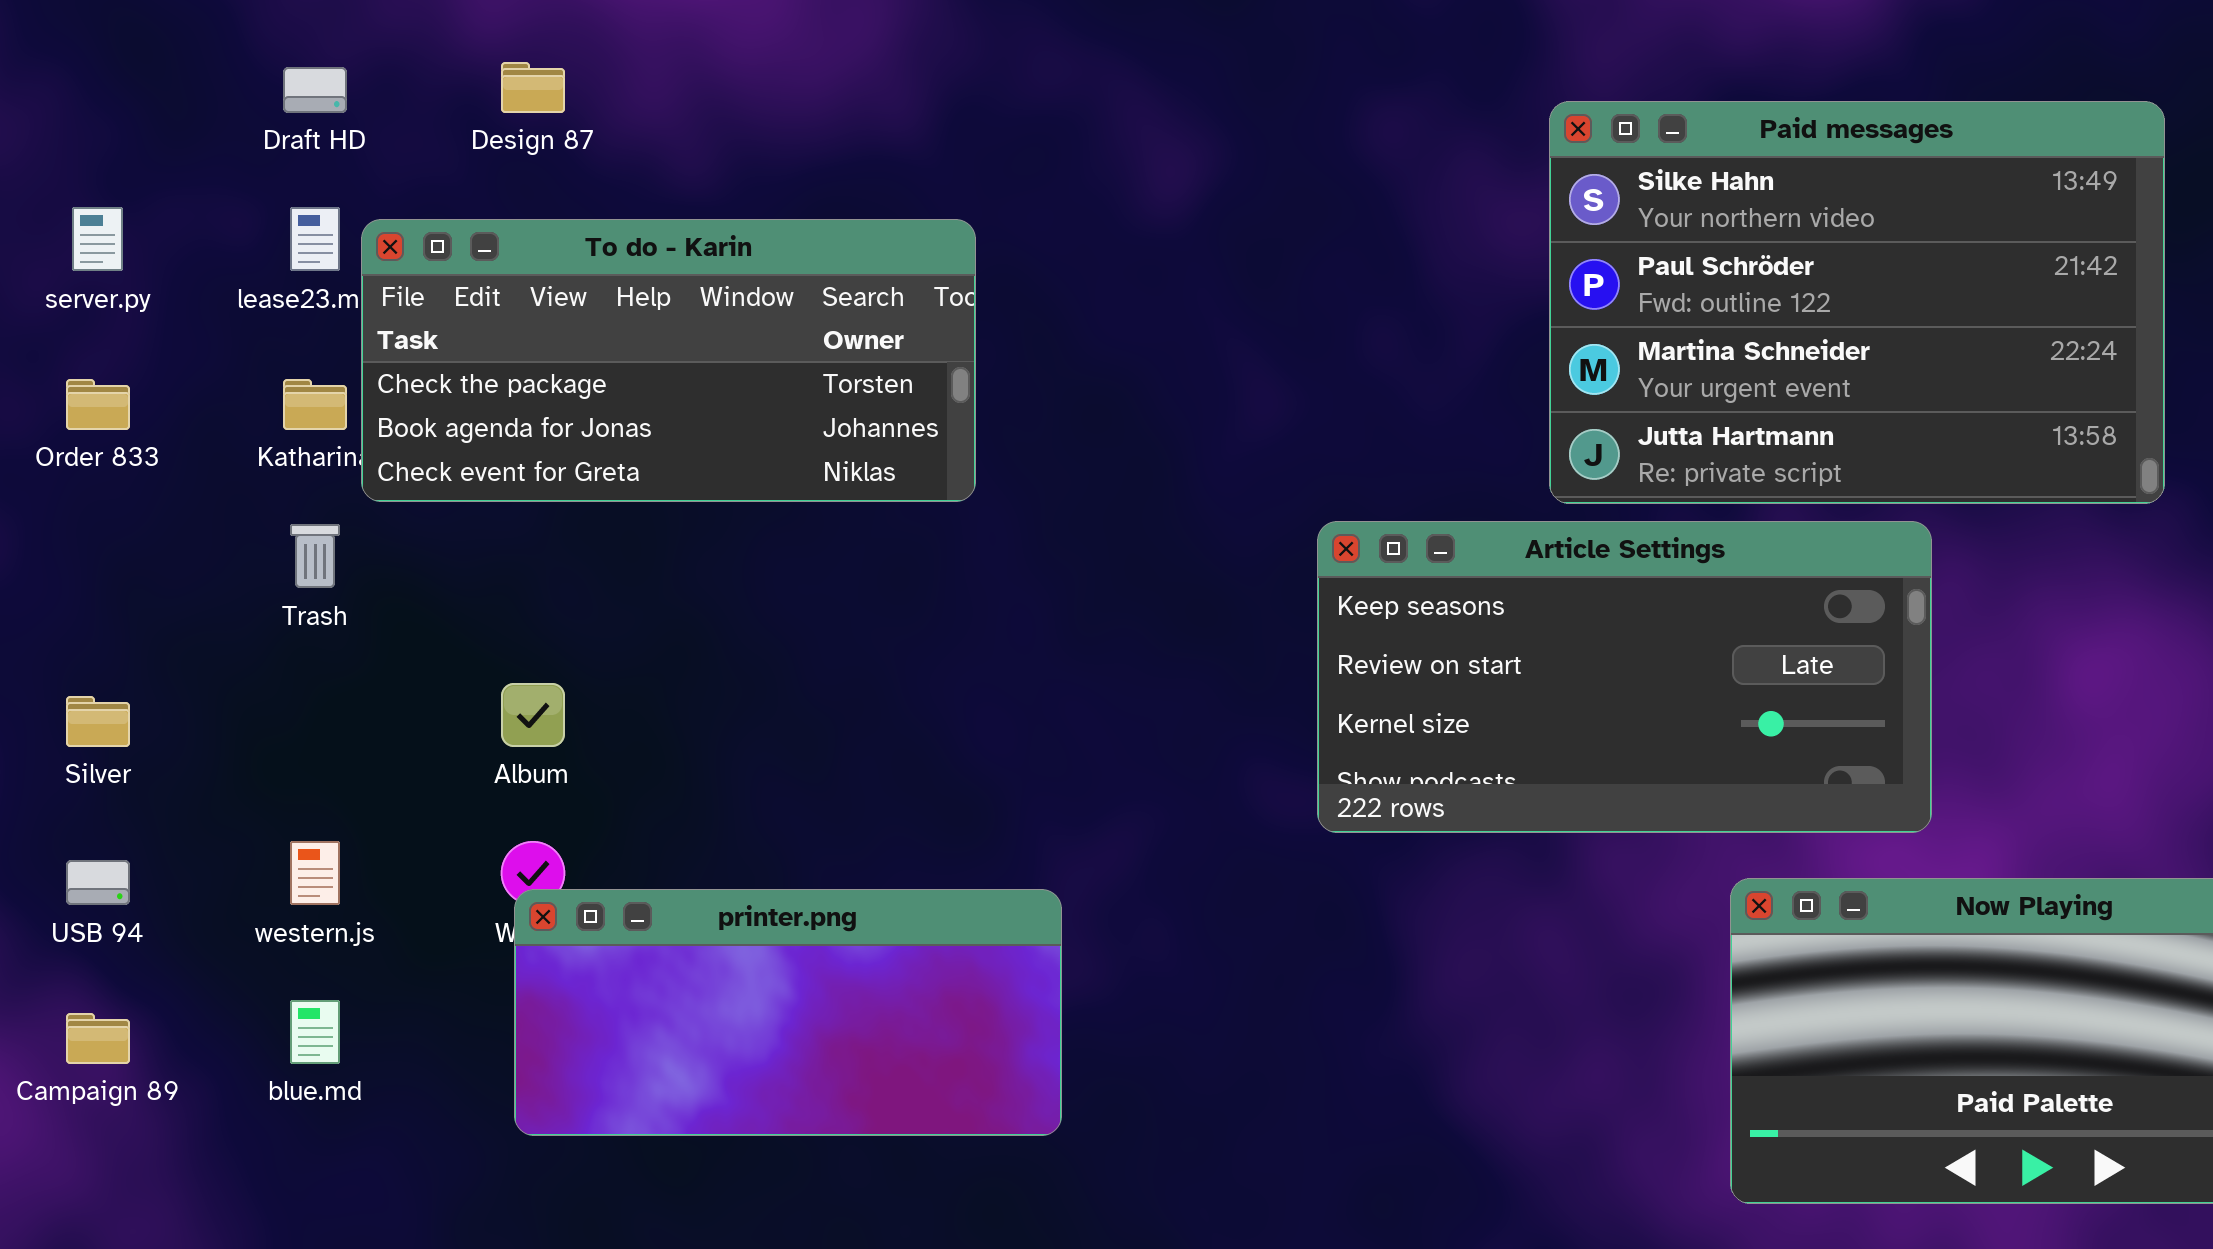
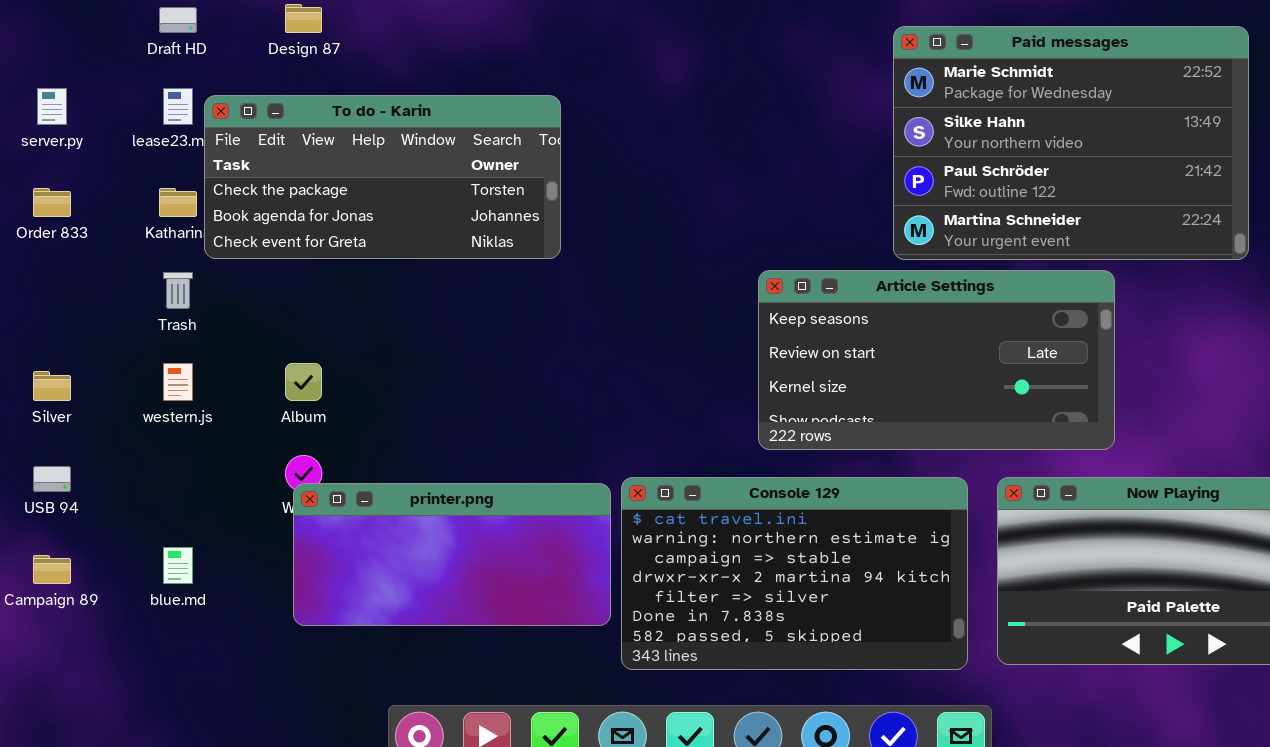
Paid messages: [1549,101,2165,504] -> [893,26,1249,260], scrolled up 1 row
western.js: [290,841,340,905] -> [163,363,193,401], moved
Console 129: none -> [621,477,968,670], opened

